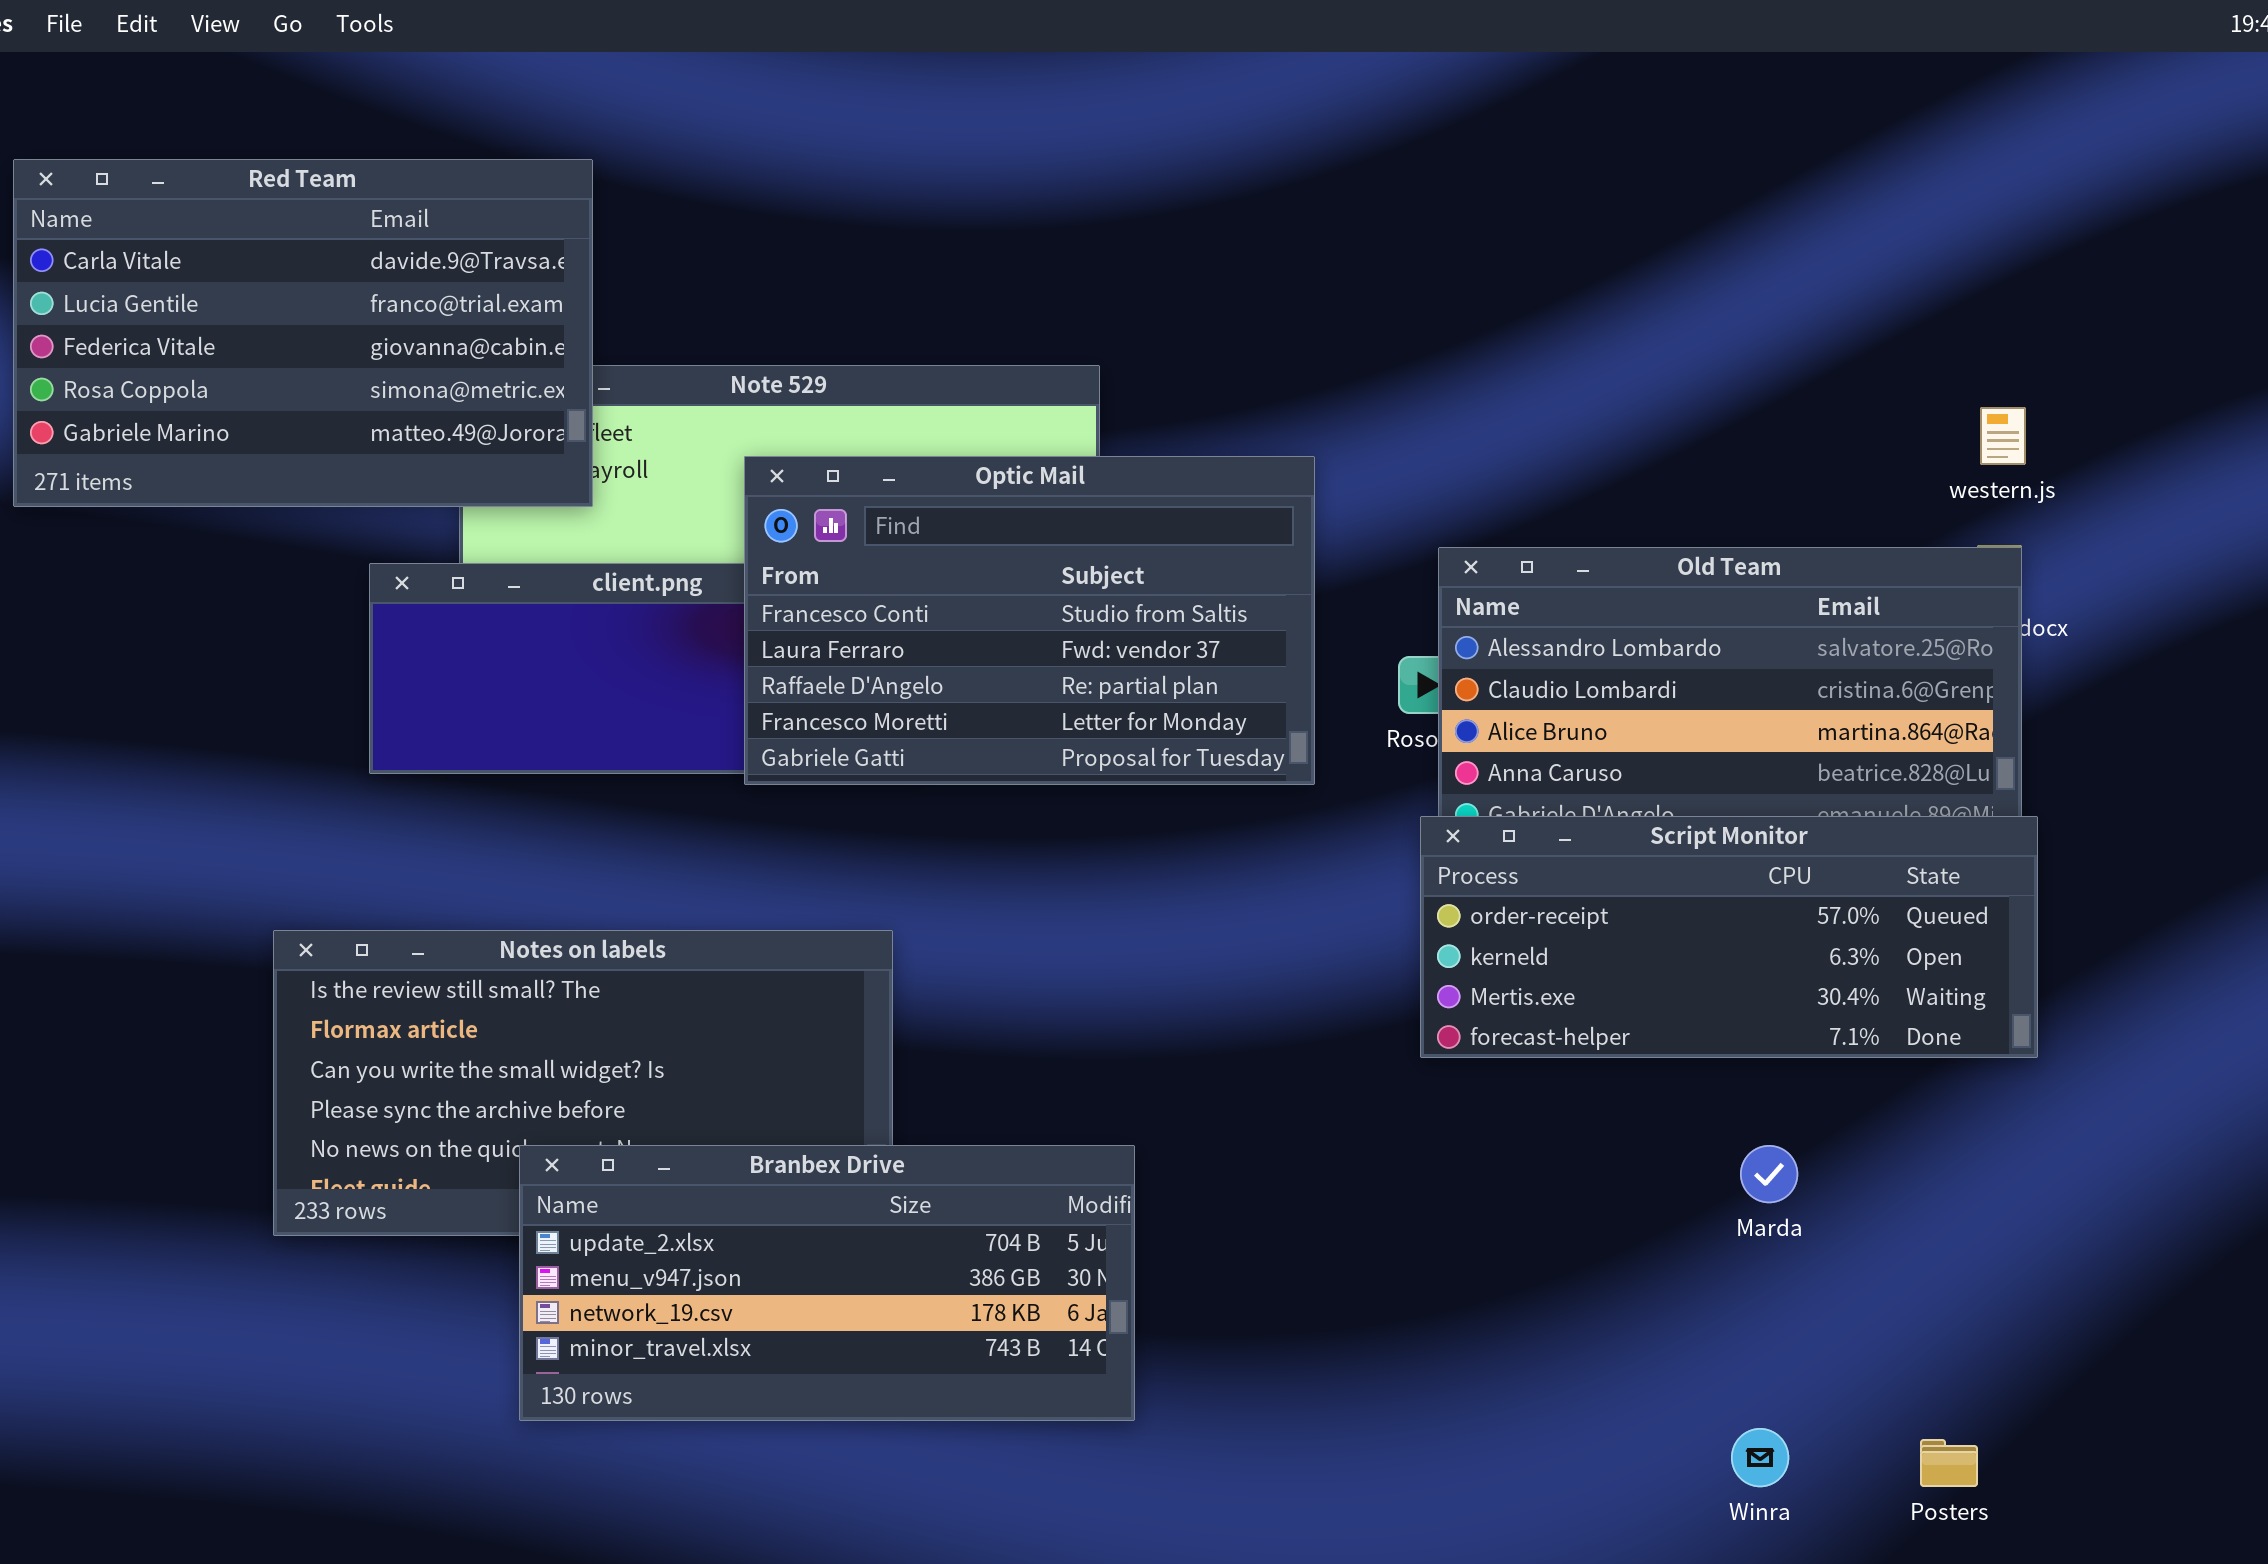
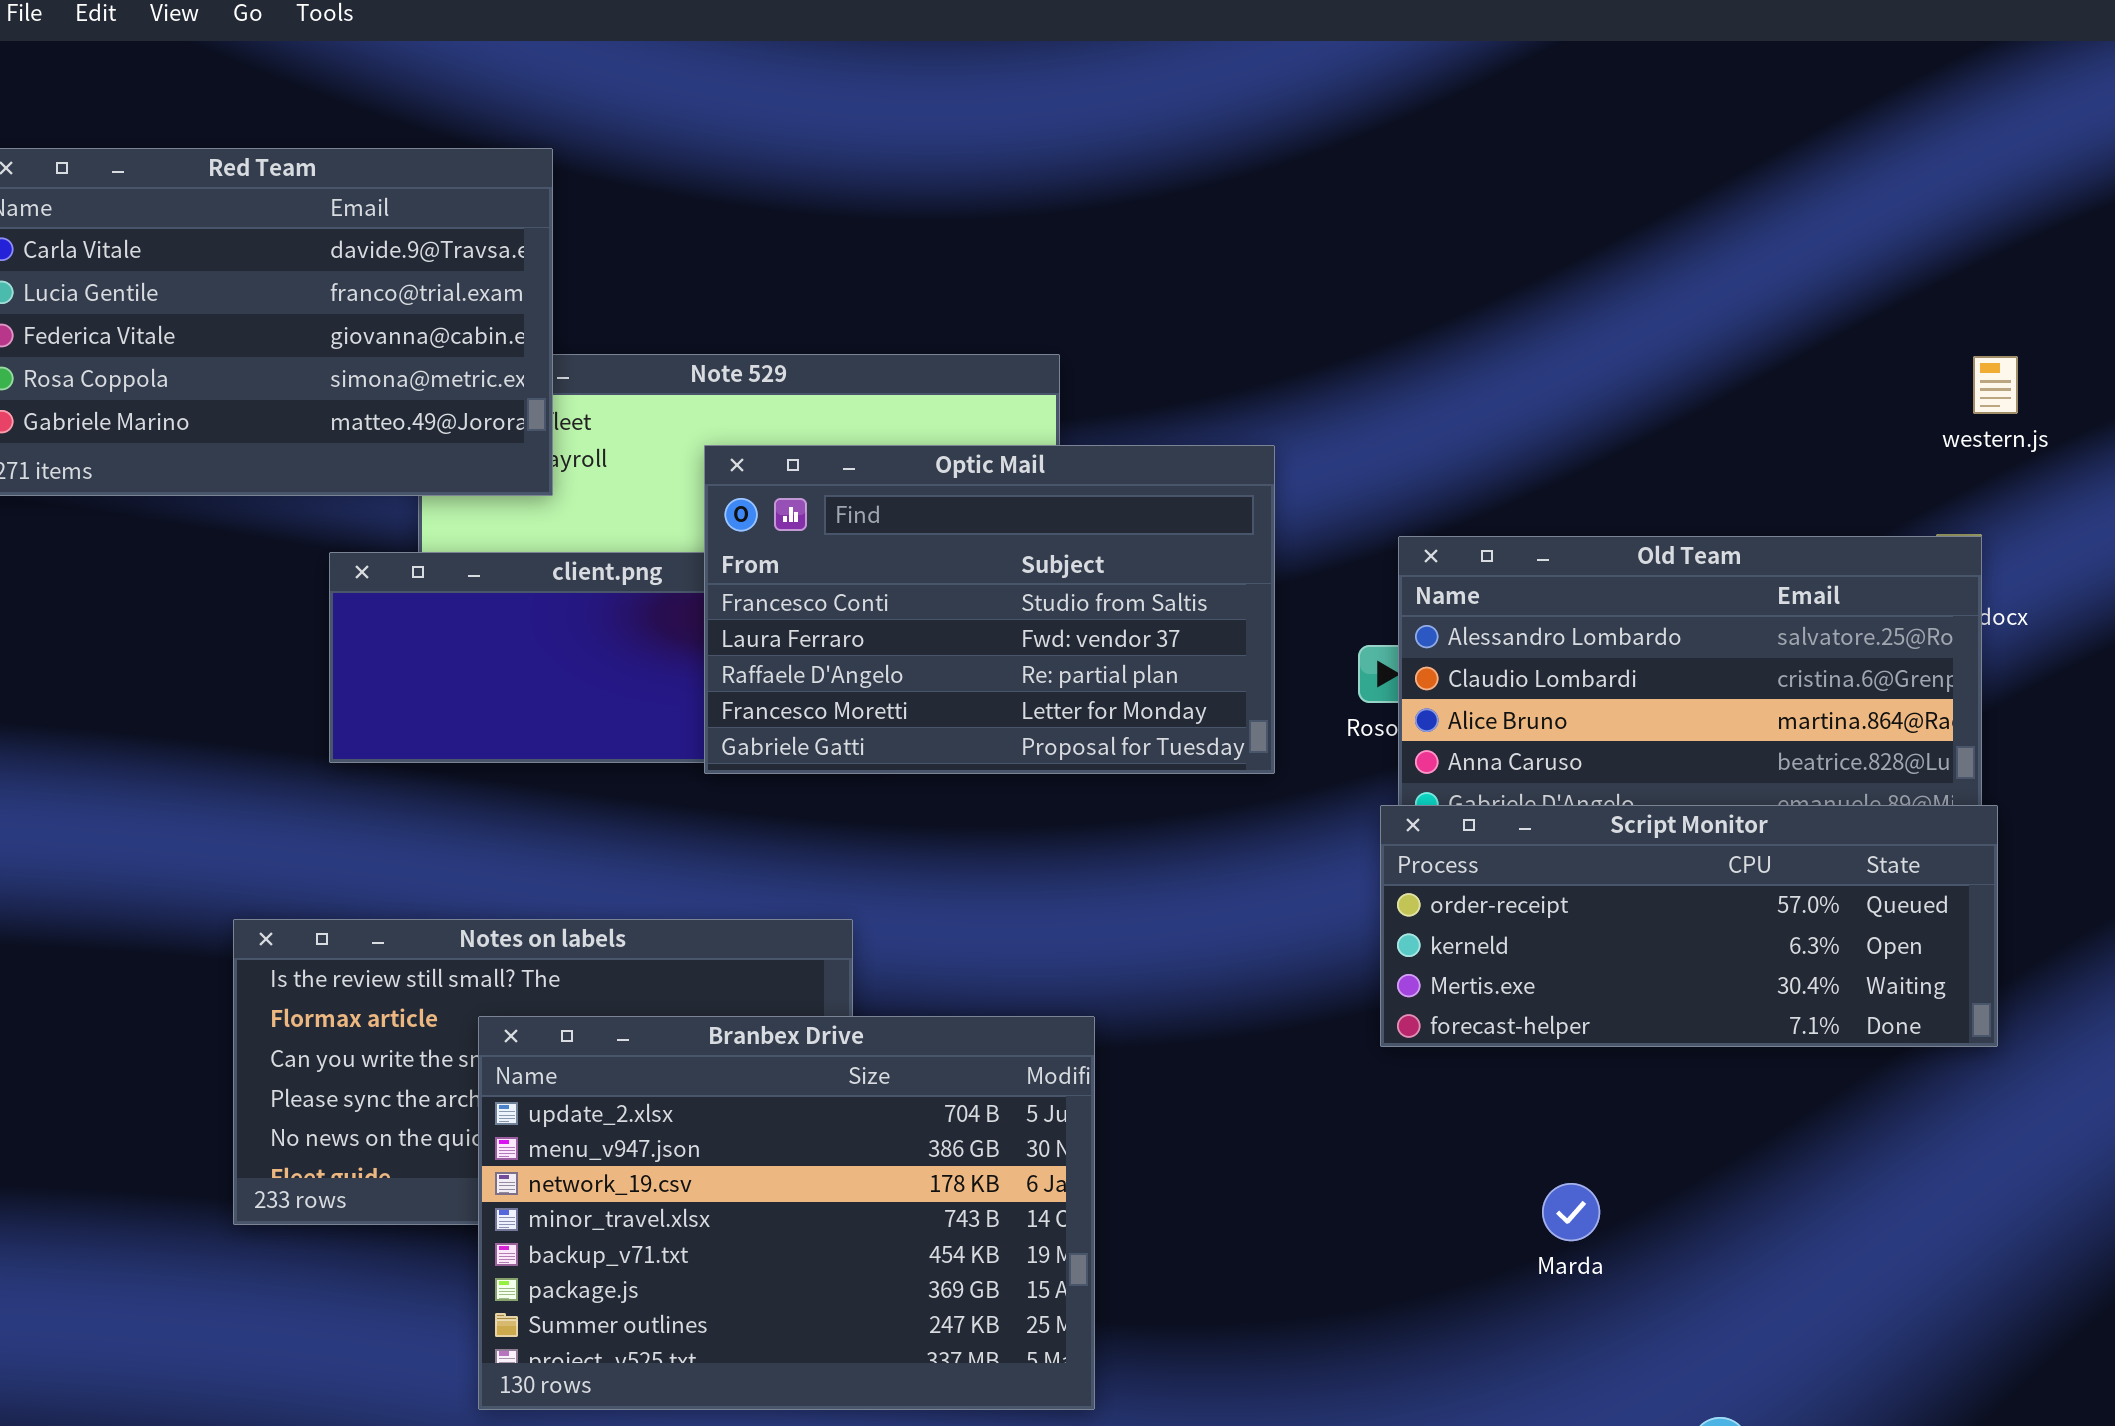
western.js: [1980,407,2026,465] -> [1973,356,2018,414], moved
Branbex Drive: [519,1145,1135,1421] -> [478,1016,1095,1410], resized
Marda: [1740,1145,1798,1203] -> [1542,1183,1600,1241], moved

